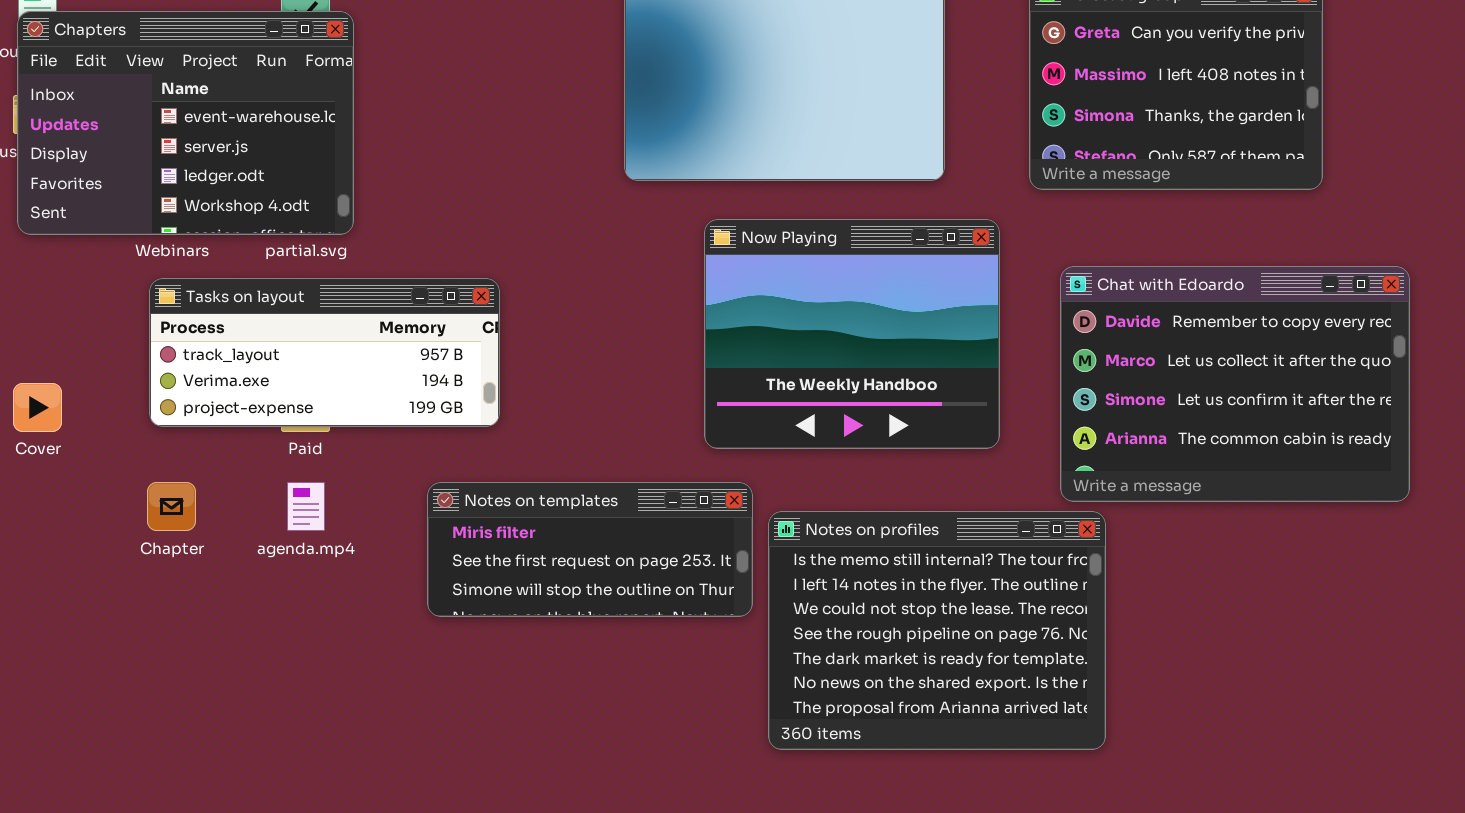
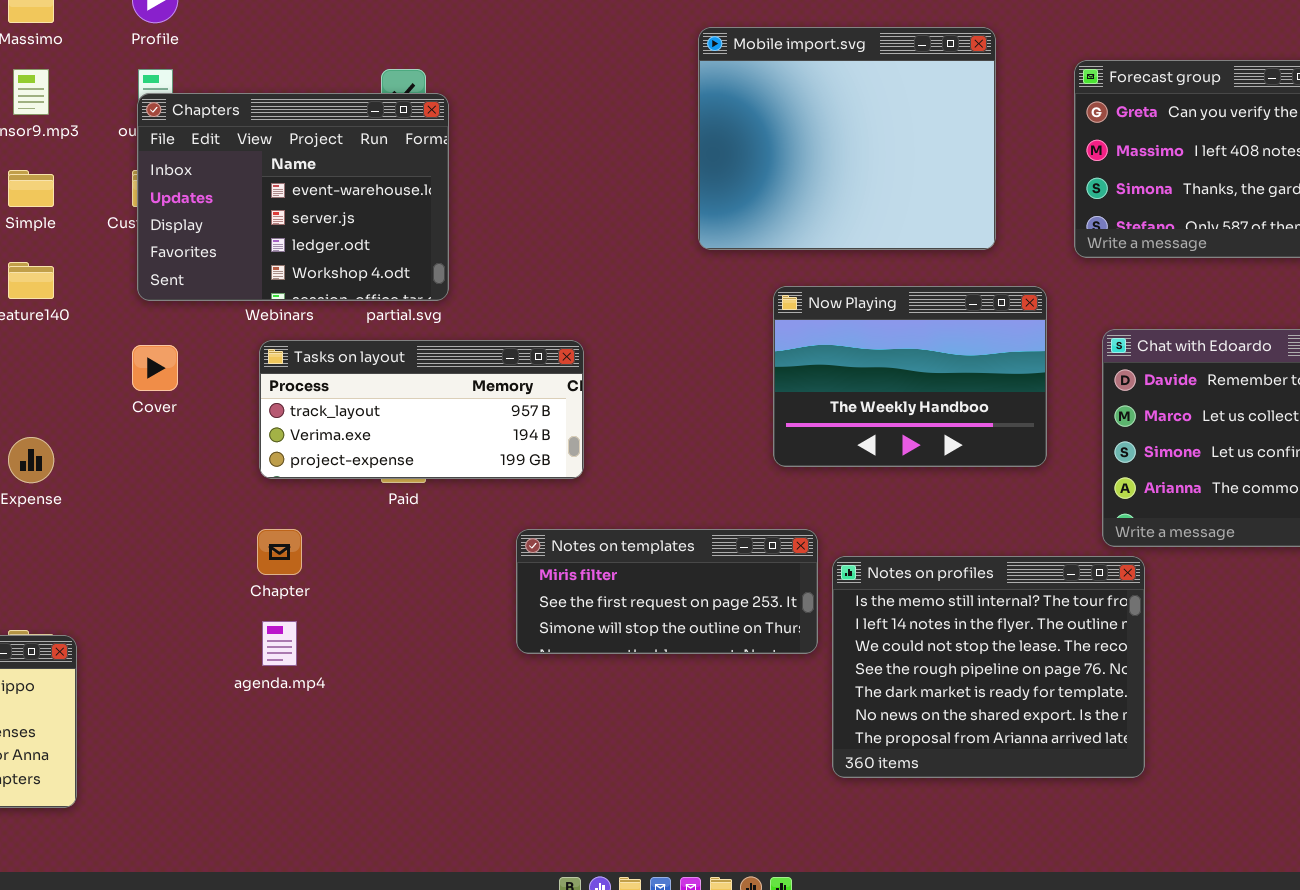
Now Playing: [704,219,1000,449] -> [773,286,1047,467], resized
Cover: [13,383,62,432] -> [132,345,178,391], moved
agenda.mp4: [287,482,325,531] -> [262,621,297,666], moved

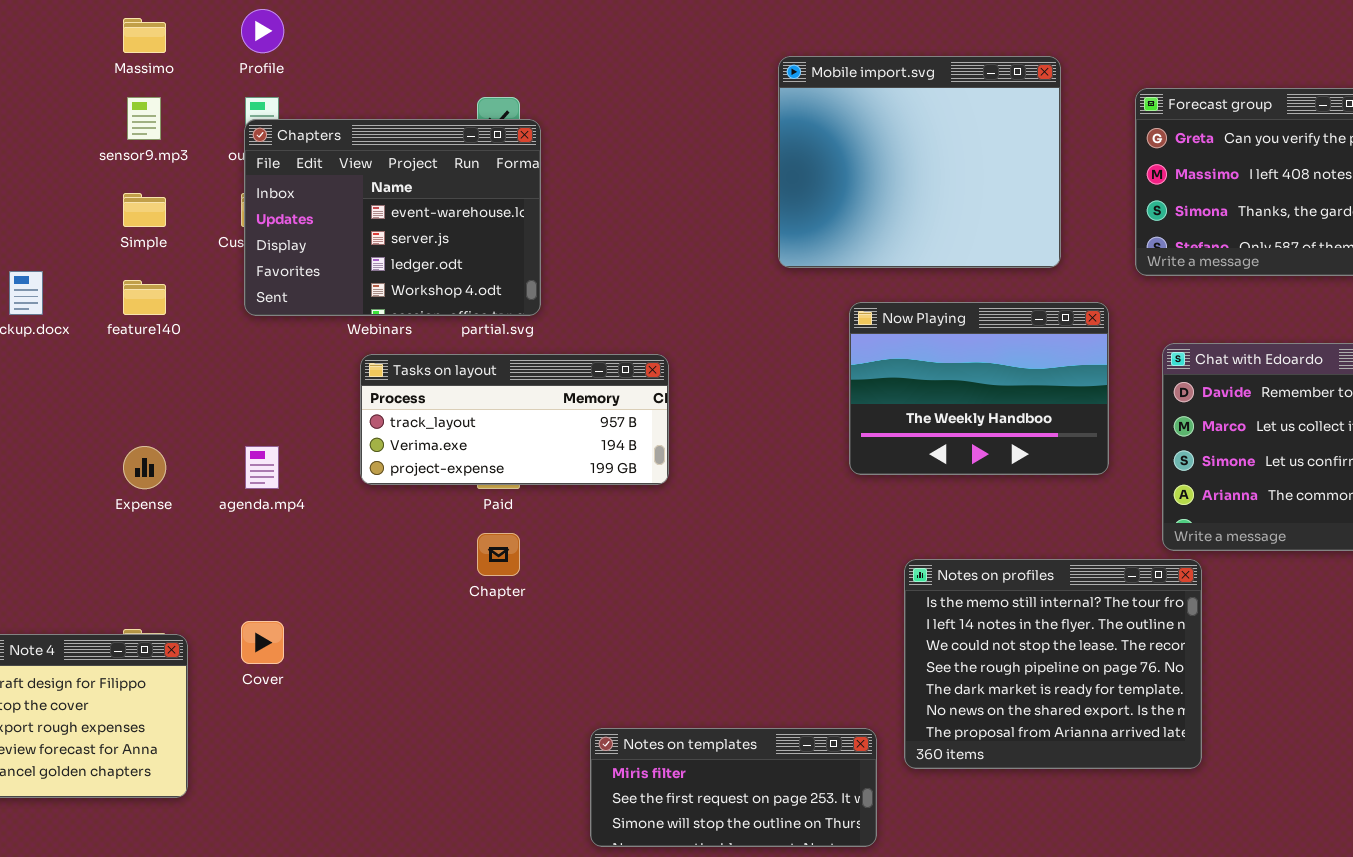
Cover: [132,345,178,391] -> [241,621,284,664], moved
Chapter: [257,529,302,575] -> [477,533,520,576], moved
Notes on templates: [516,529,818,654] -> [590,728,877,847], moved
agenda.mp4: [262,621,297,666] -> [245,446,279,489], moved

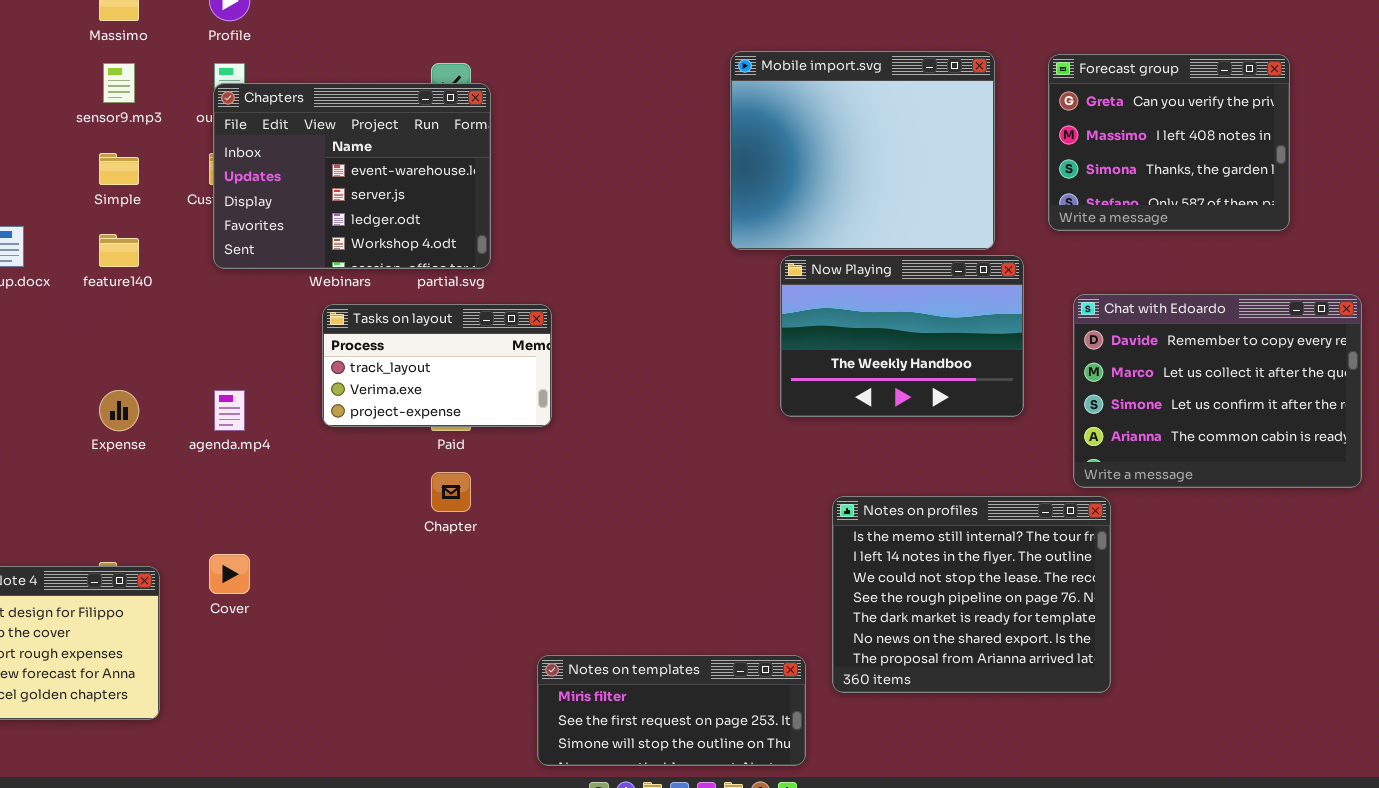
Mobile import.svg: [778,56,1061,268] -> [730,51,995,250], moved
Tasks on layout: [360,354,669,485] -> [322,304,552,427], resized

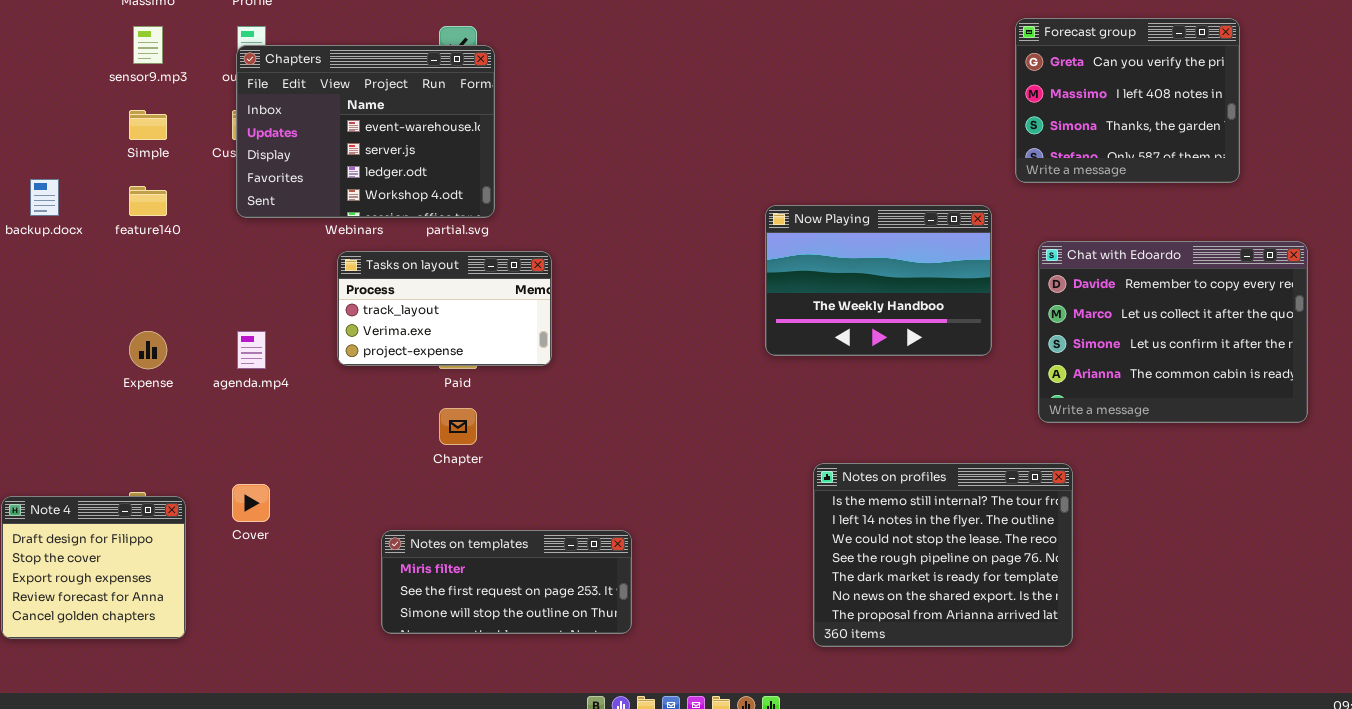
Mobile import.svg: [730,51,995,250] -> none, closed
Notes on profiles: [832,496,1111,693] -> [813,463,1073,647], moved
Notes on templates: [537,655,806,766] -> [381,530,632,634], moved

